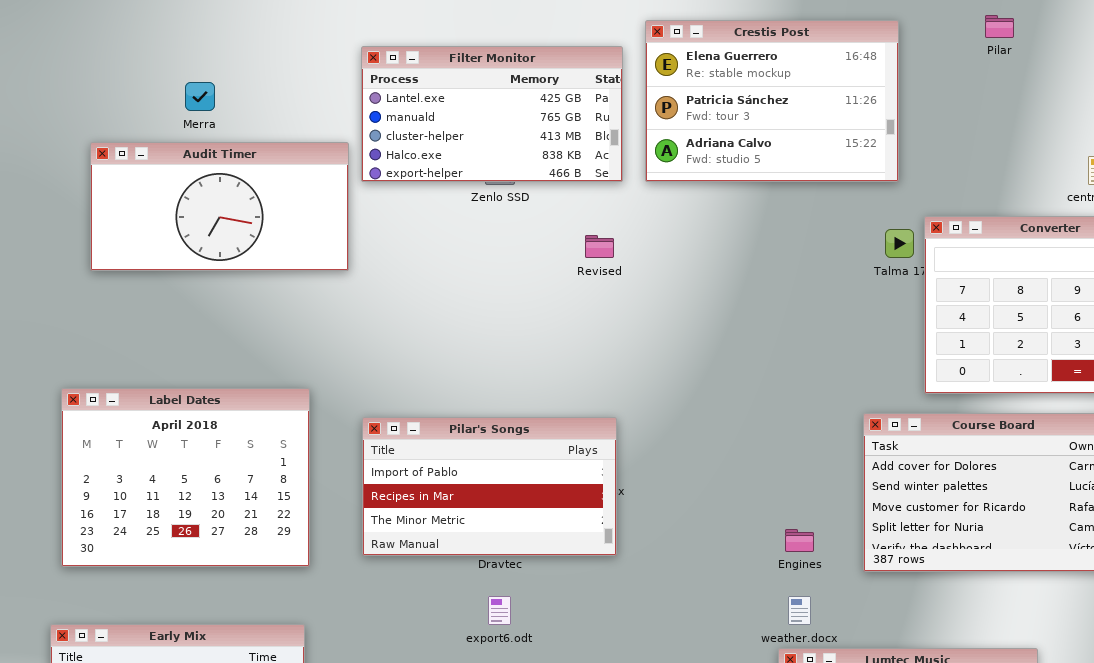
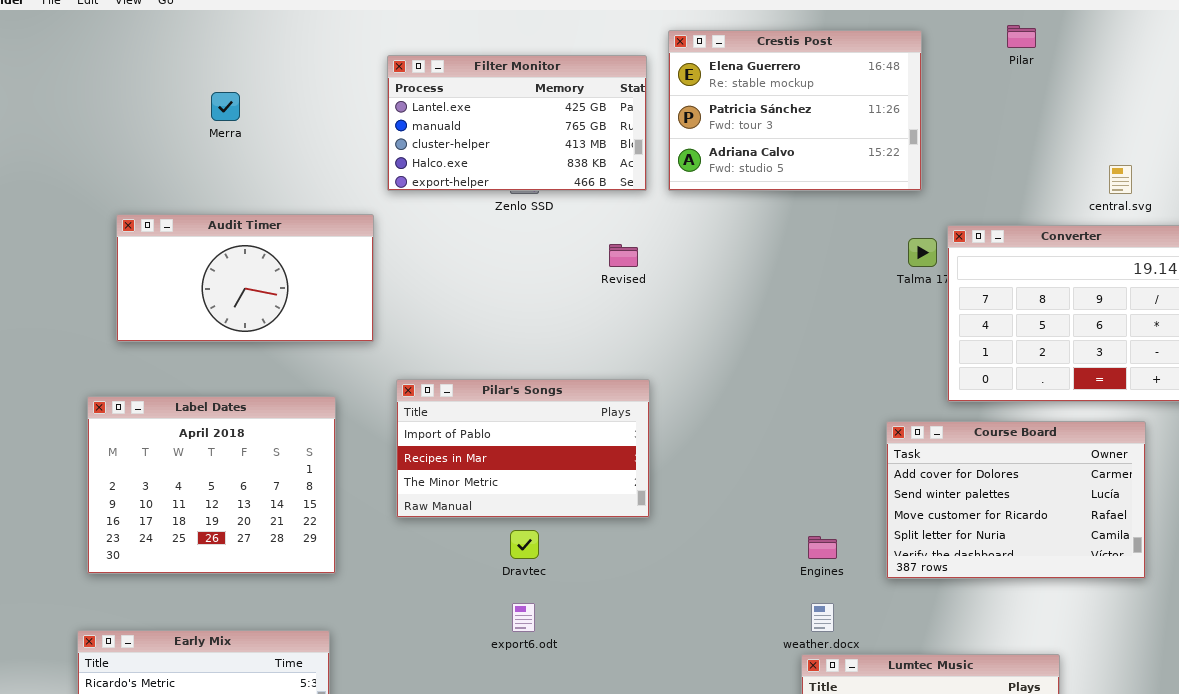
Audit Timer: [90,142,349,271] -> [116,214,374,342], moved
Pilar's Songs: [362,417,617,556] -> [396,379,650,518], moved

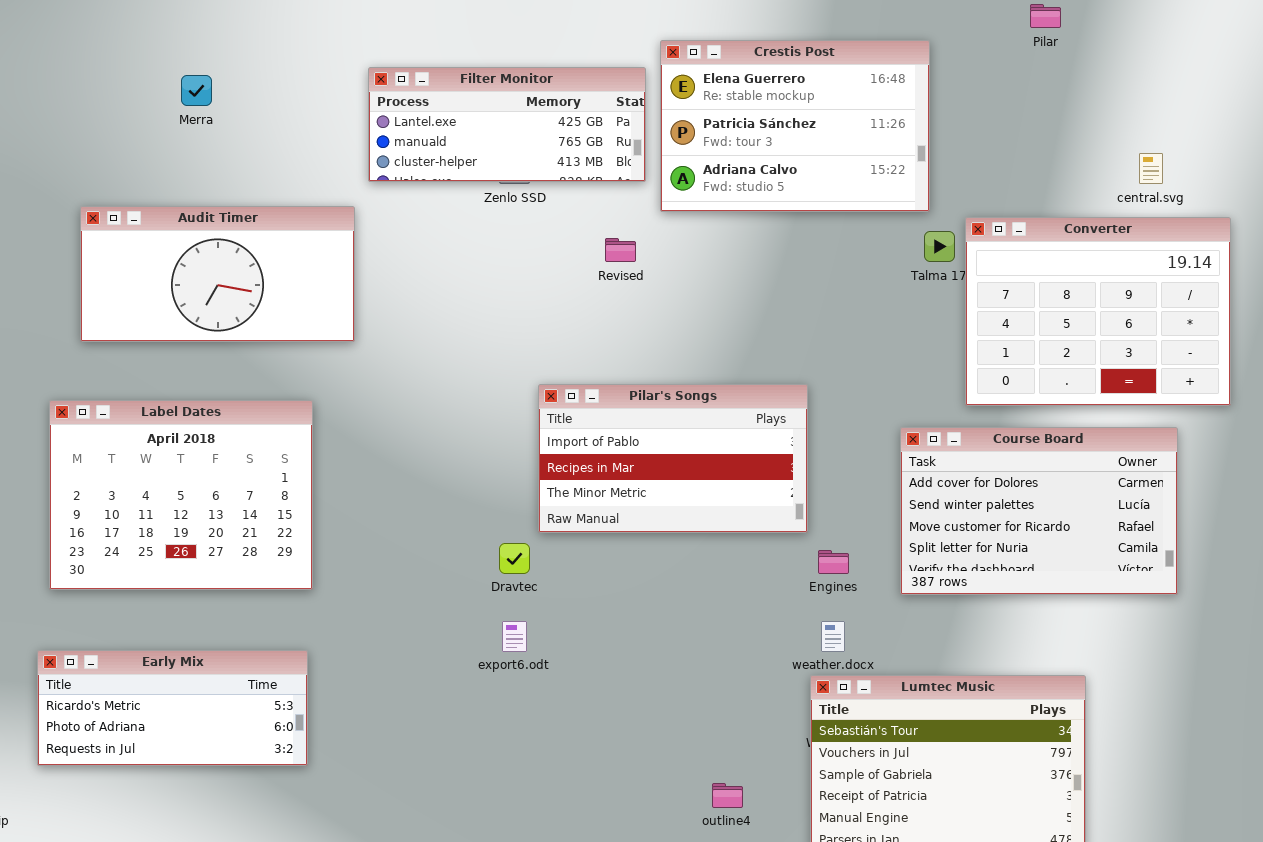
Crestis Post: [668,30,922,191] -> [660,40,930,212], moved
Filter Monitor: [387,55,647,191] -> [368,67,646,182], resized
Pilar's Songs: [396,379,650,518] -> [538,384,808,533], moved

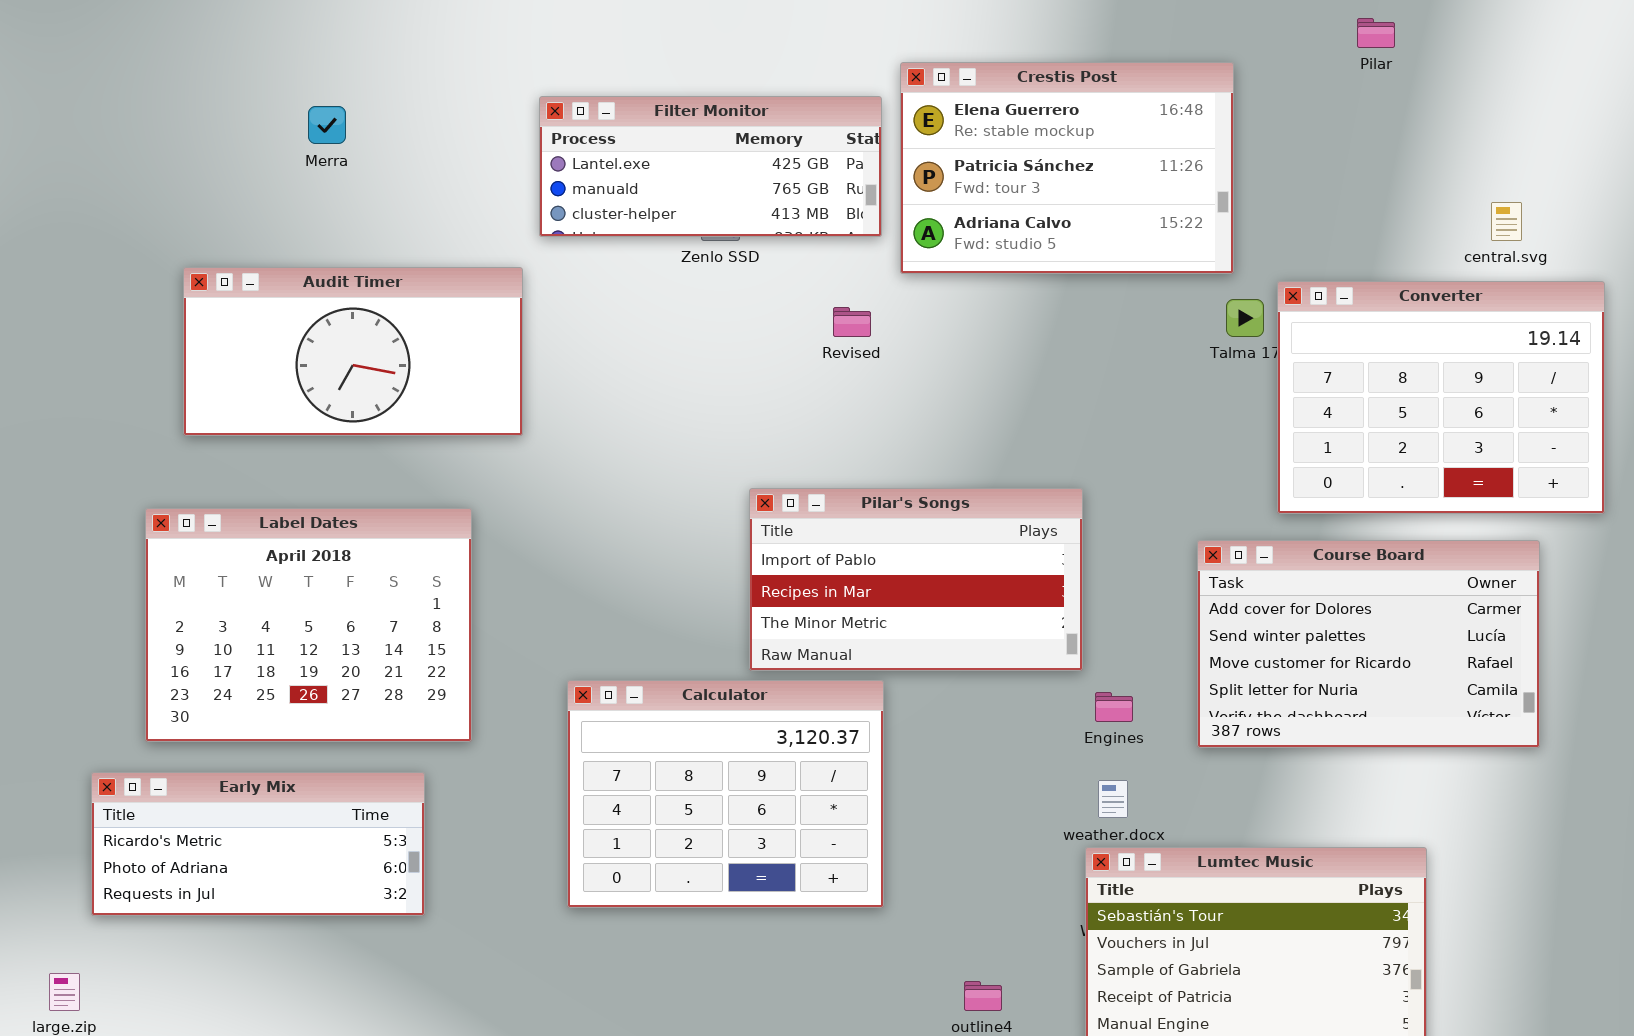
Calculator: none -> [567,680,884,908], opened
Early Mix: [37,650,308,766] -> [91,772,425,916], moved

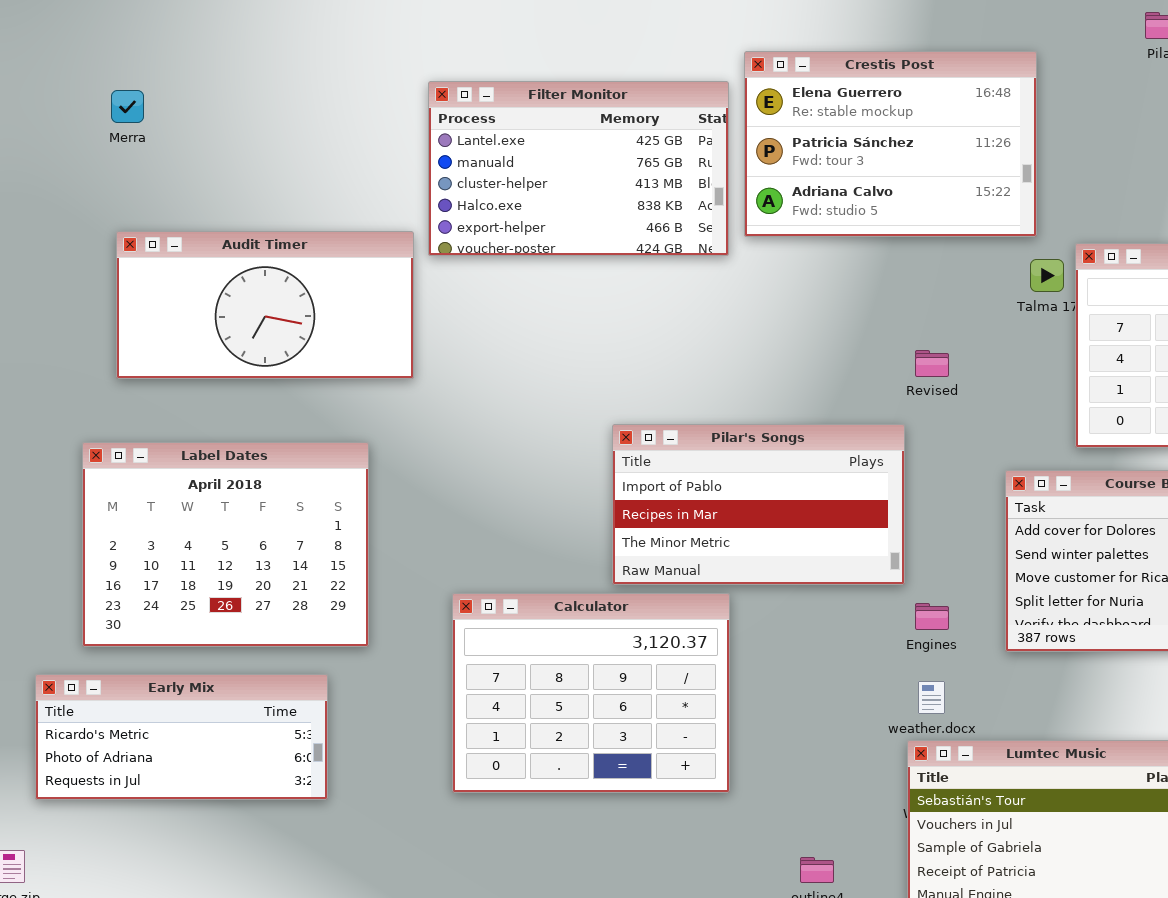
Filter Monitor: [539,96,882,237] -> [428,81,729,256], resized
Merra: [308,106,346,144] -> [111,90,144,123], moved
Revised: [833,307,871,337] -> [915,350,949,377], moved

